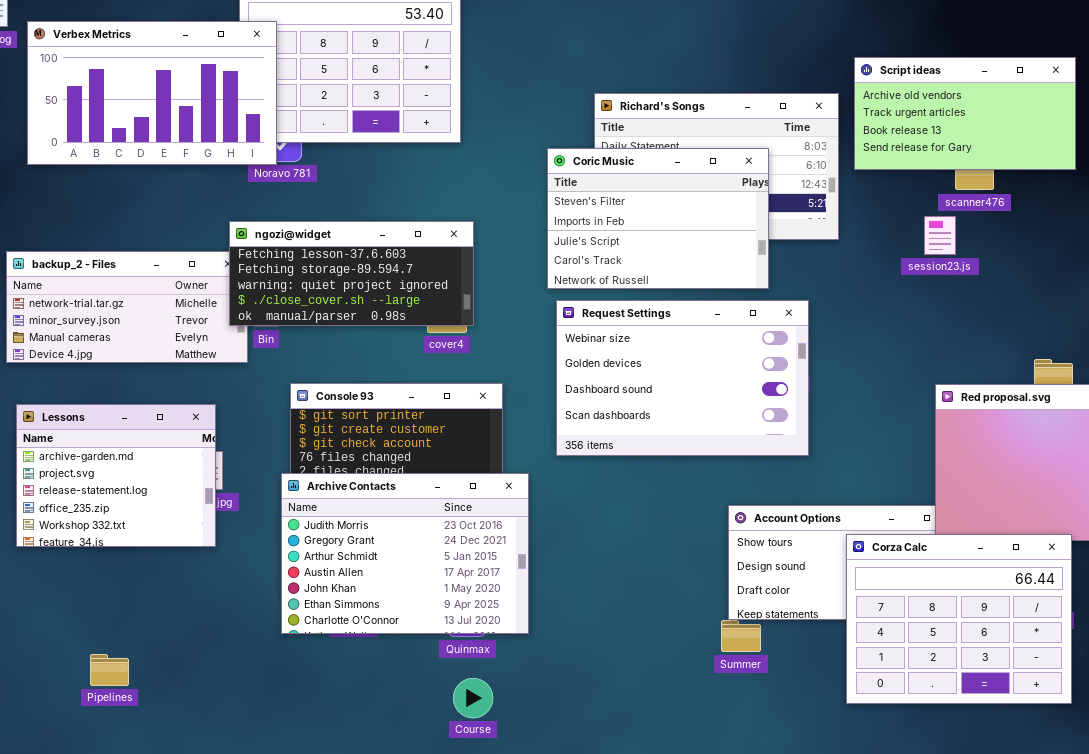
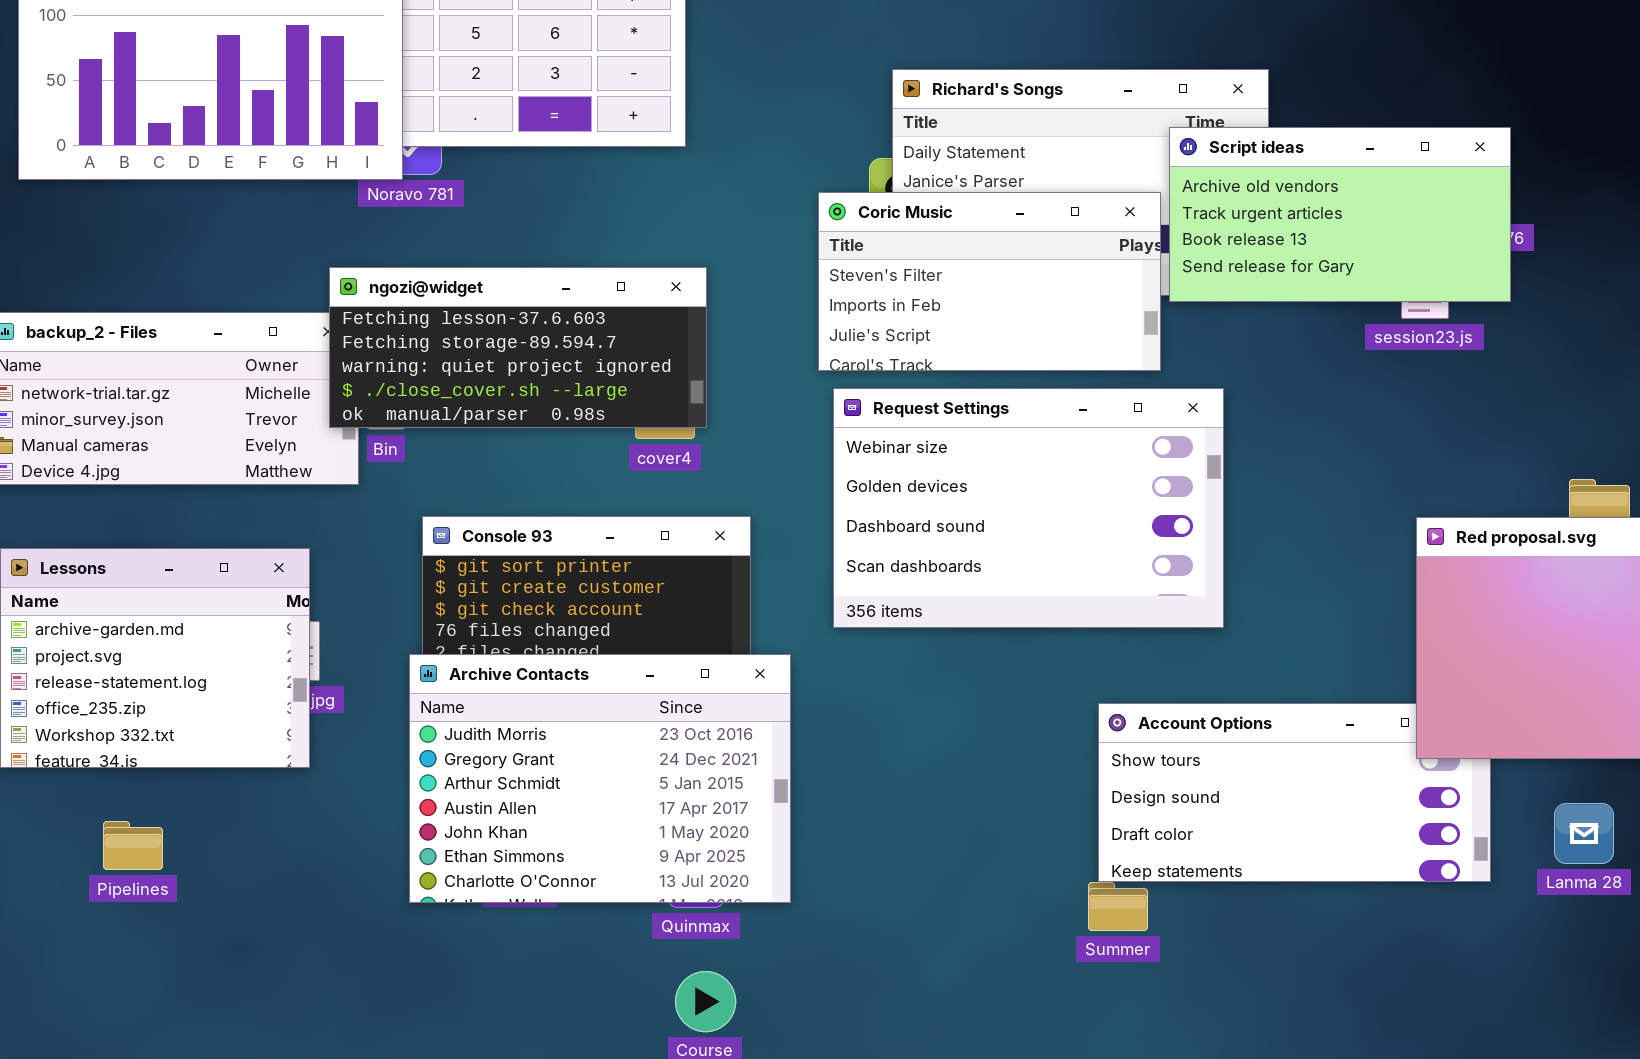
Script ideas: [854,57,1076,170] -> [1169,127,1511,302], moved
Coric Music: [547,148,769,289] -> [818,192,1161,371], resized
Corza Calc: [846,534,1072,704] -> none, closed
Pipelines: [90,654,129,686] -> [103,821,163,870], moved

